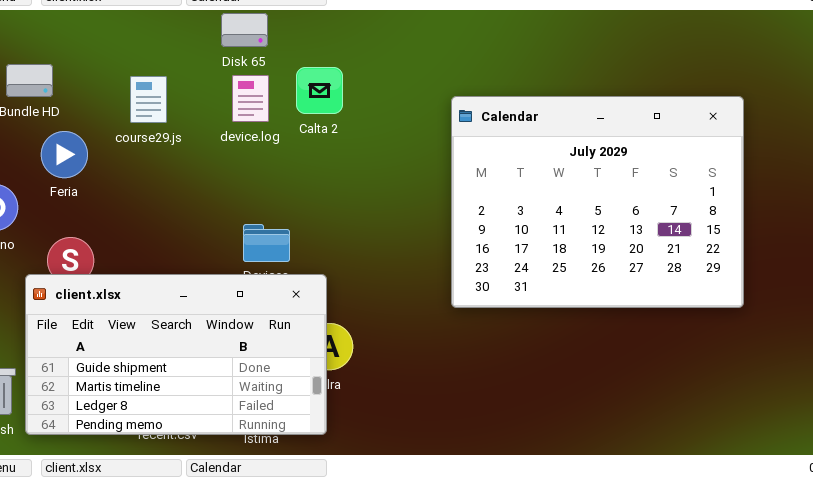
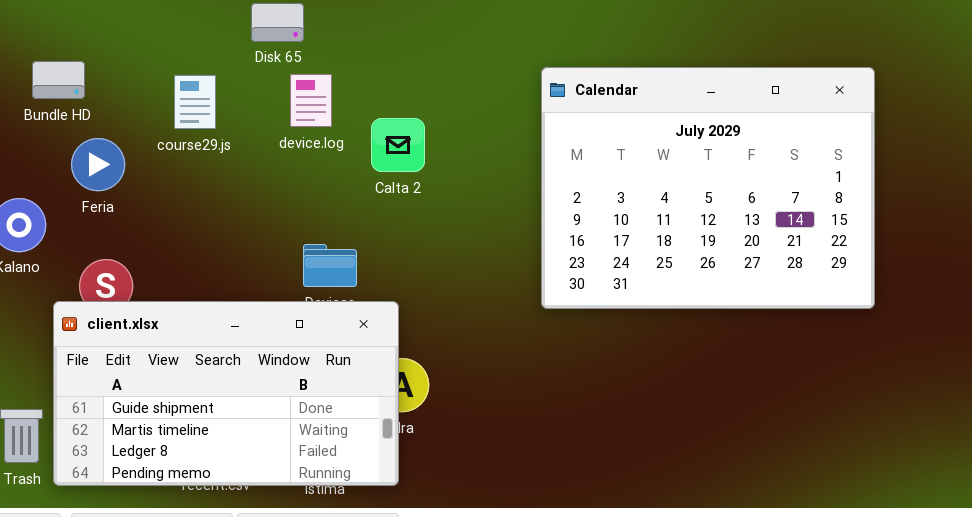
Disk 65: [221,13,268,47] -> [251,3,304,42], moved
Calta 2: [296,67,343,114] -> [371,118,425,172], moved
Calendar: [451,96,744,308] -> [541,67,875,309], moved

